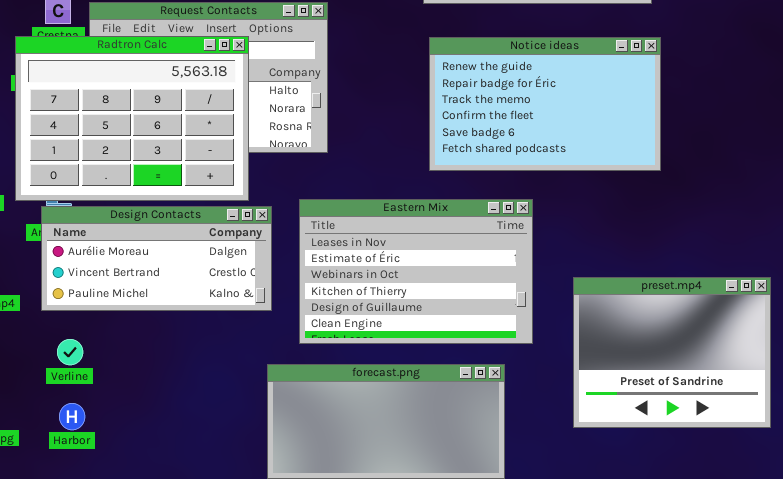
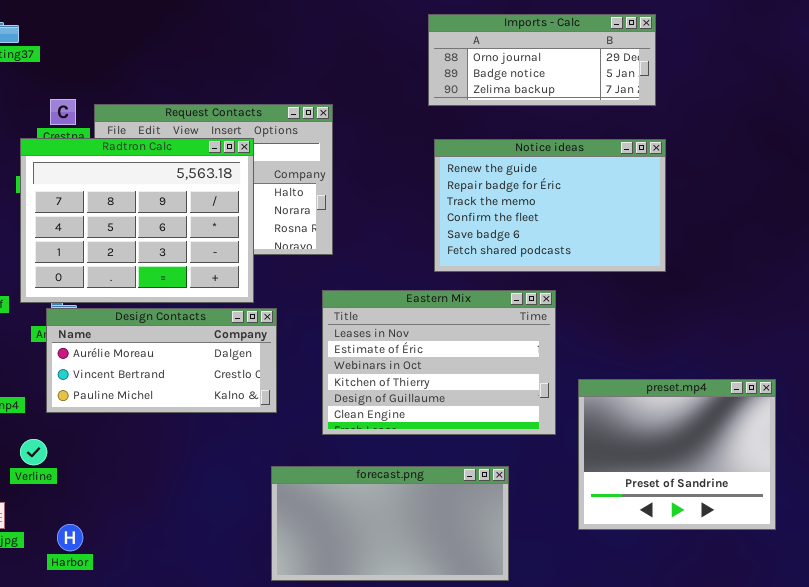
Eastern Mix: [299,199,533,344] -> [322,290,556,435], moved
Verline: [57,339,83,365] -> [20,439,47,465], moved
Harbor: [59,403,85,430] -> [57,524,83,551], moved

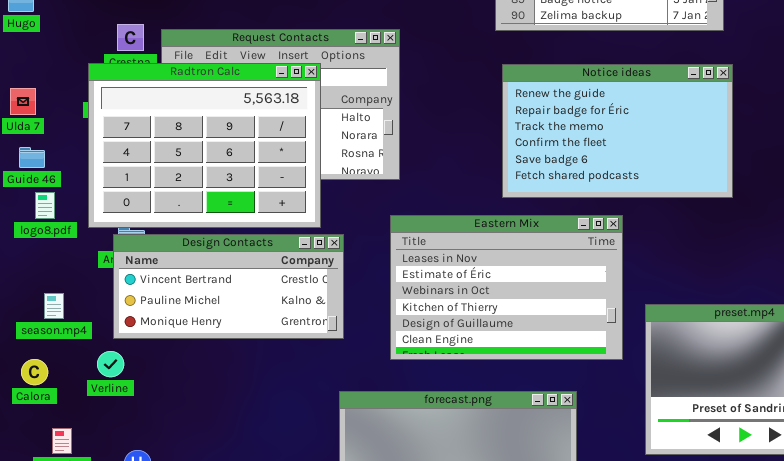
Design Contacts: [46,308,277,413] -> [113,234,344,339], scrolled down 1 row
Verline: [20,439,47,465] -> [97,351,124,377], moved

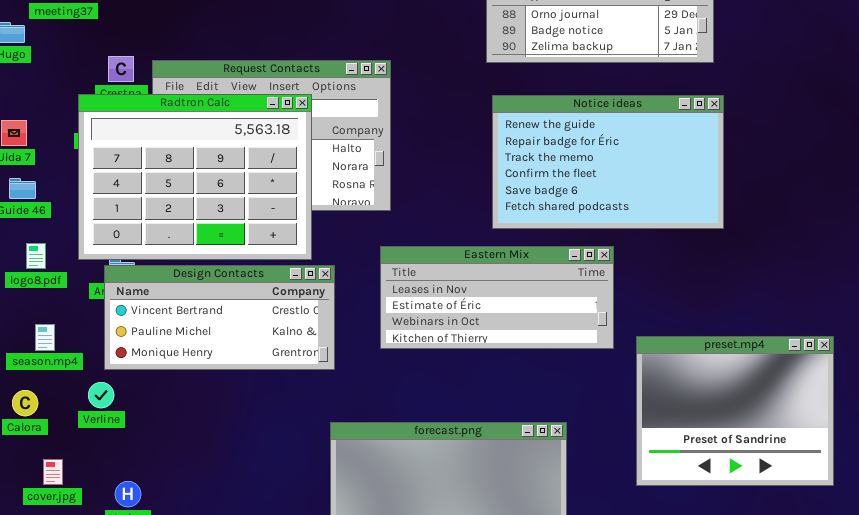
logo8.pdf: [35,192,55,219] -> [26,243,46,269], moved
Eastern Mix: [390,215,623,360] -> [380,246,614,349], resized

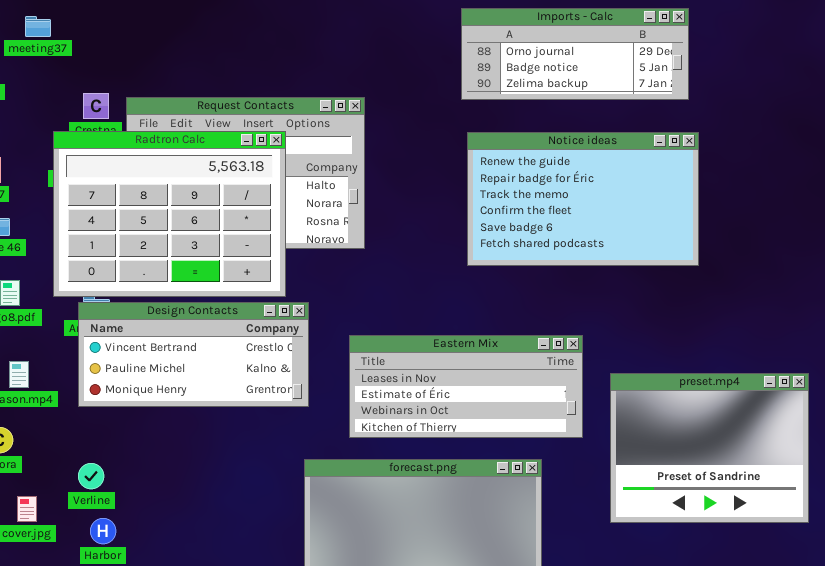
Eastern Mix: [380,246,614,349] -> [349,335,583,438], moved
Verline: [88,382,114,408] -> [78,463,104,489], moved

